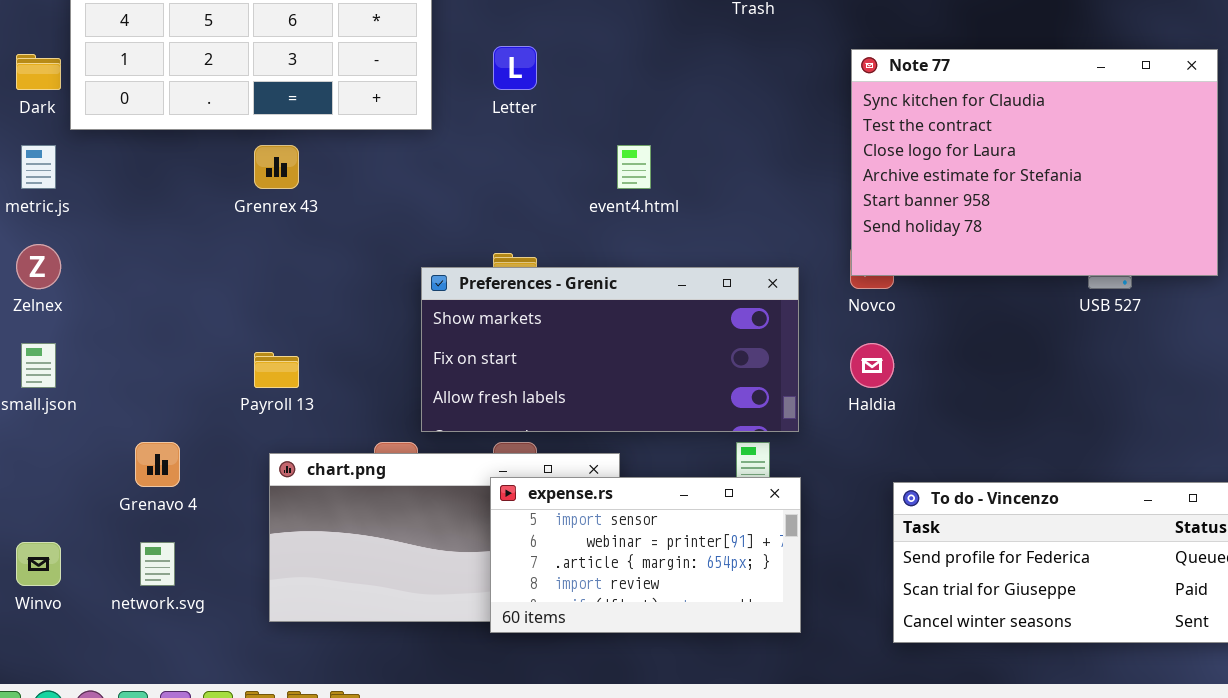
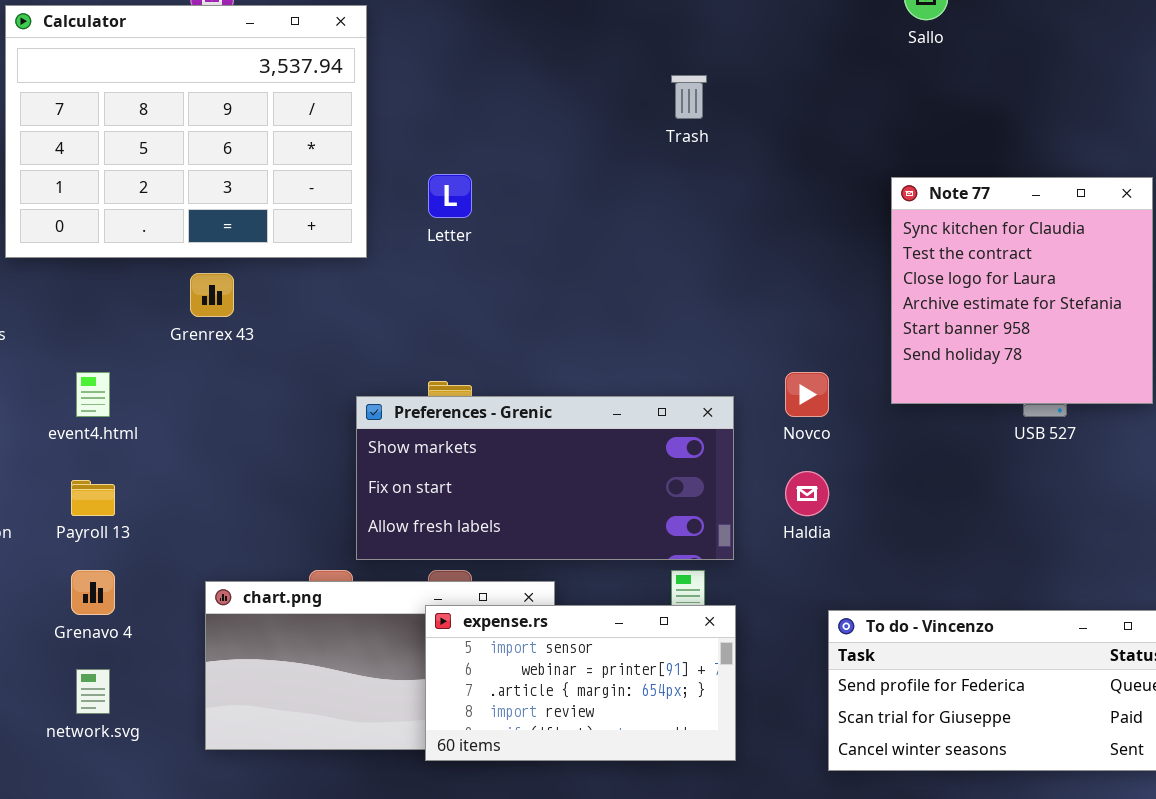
Note 77: [851,49,1218,276] -> [891,177,1153,404], resized
event4.html: [617,145,651,189] -> [76,372,110,417], moved
Payroll 13: [254,352,299,388] -> [71,480,115,516], moved

